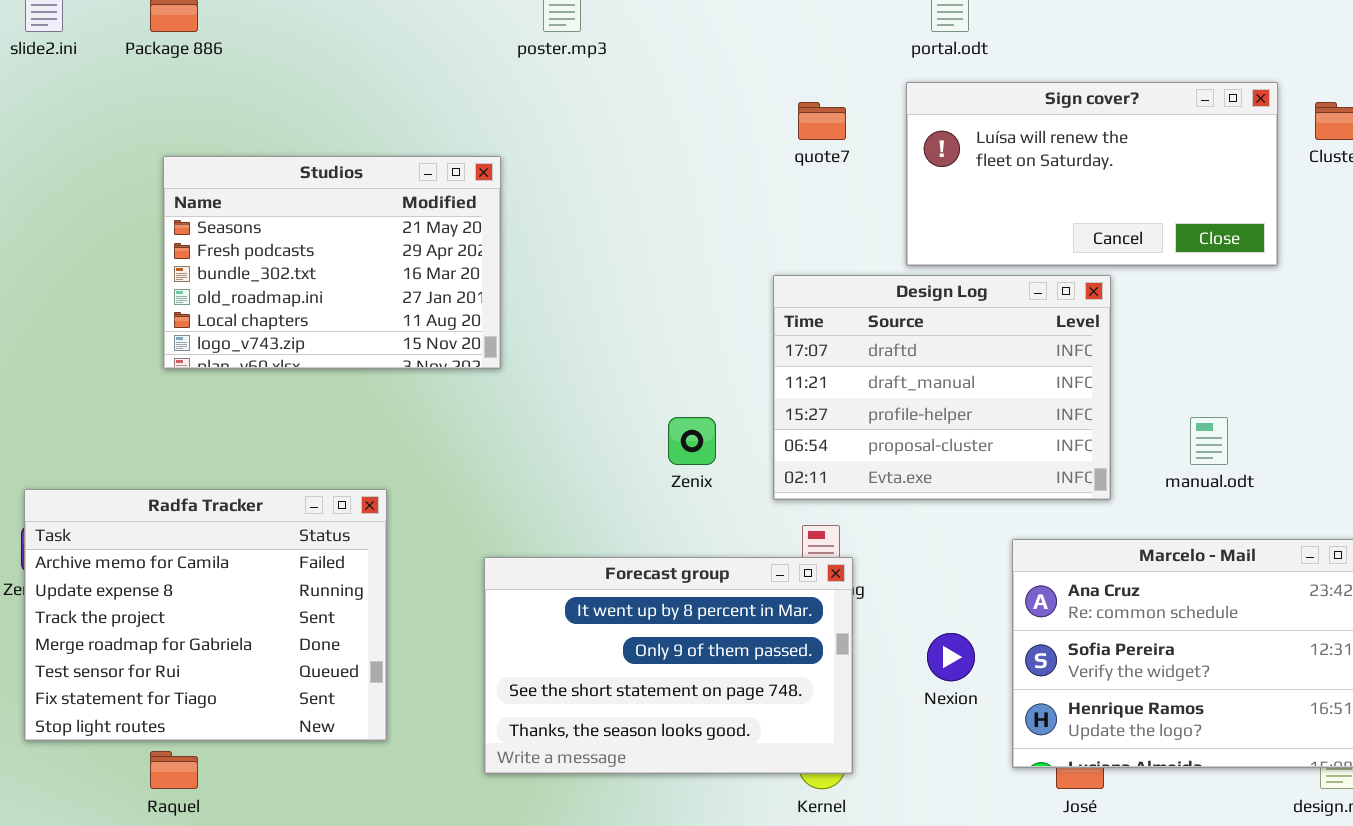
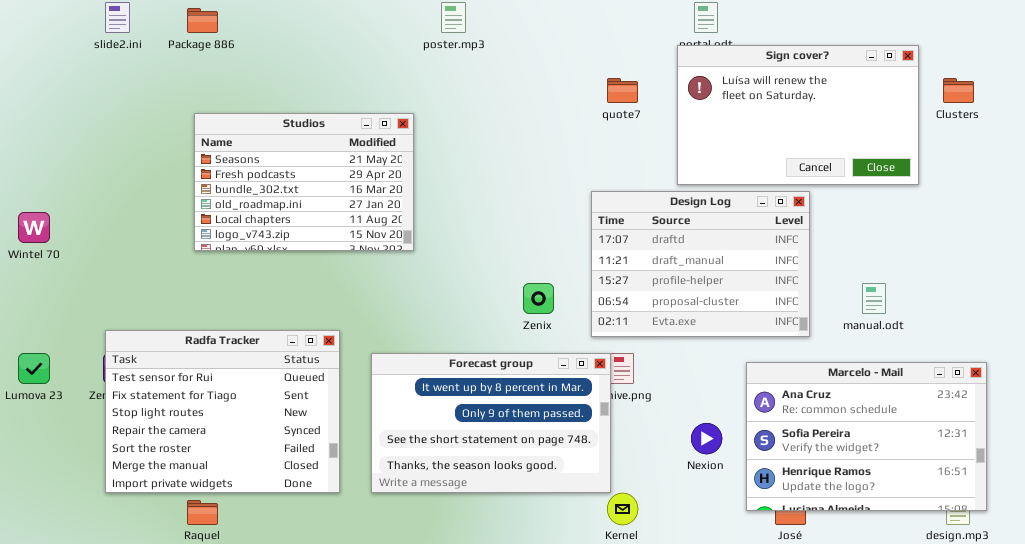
Sign cover?: [906,82,1278,266] -> [677,45,919,185], resized
Radfa Tracker: [24,489,387,741] -> [105,330,340,493], scrolled down 4 rows
Forecast group: [484,557,853,774] -> [371,353,611,493], moved

